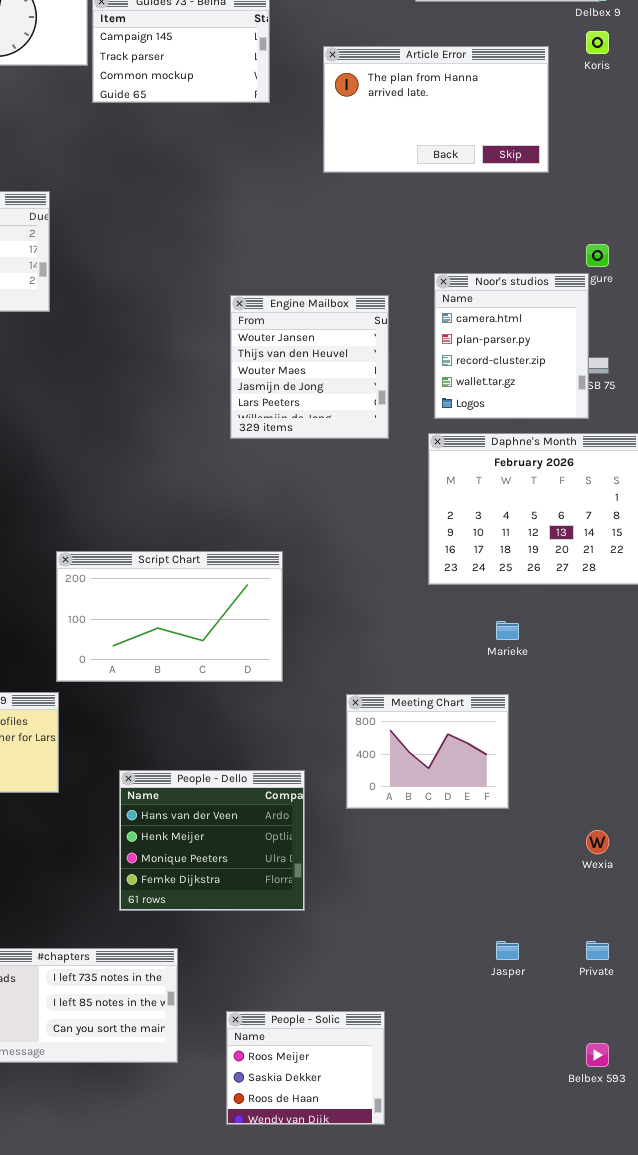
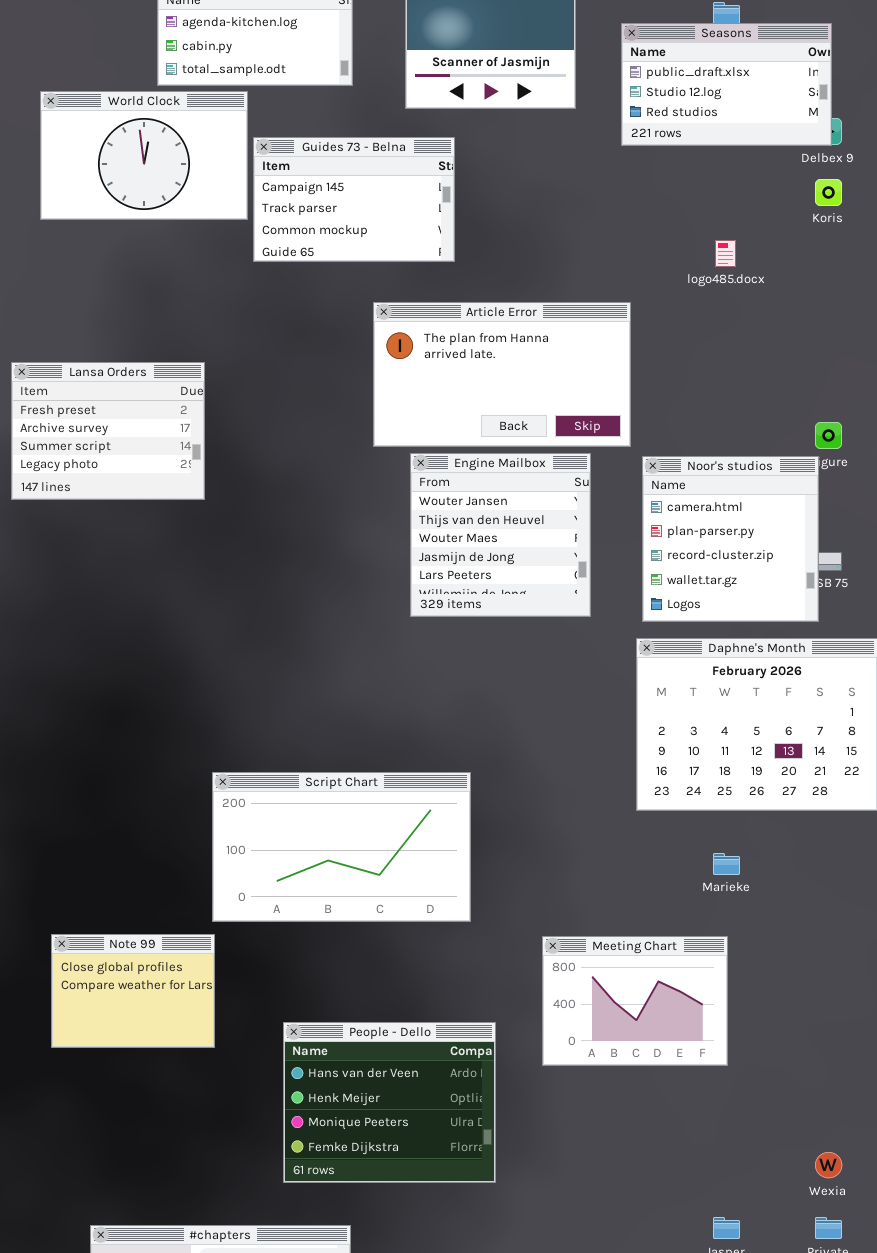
Article Error: [323,46,549,173] -> [373,302,631,447], moved
Engine Mailbox: [230,295,389,439] -> [410,453,591,617], moved
Wexia: [586,830,609,854] -> [815,1152,842,1178], moved

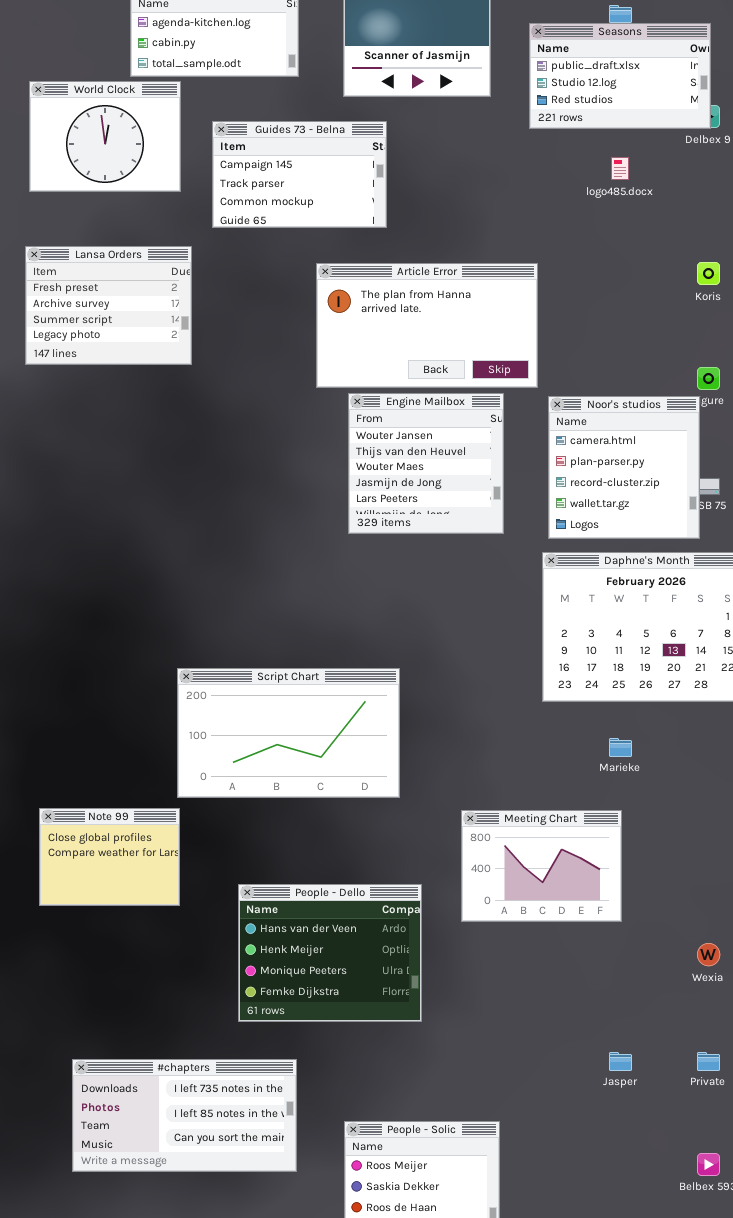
World Clock: [40,91,248,220] -> [29,81,181,192], resized
Koris: [815,179,842,206] -> [697,262,720,285], moved
logo485.docx: [715,240,736,267] -> [611,157,629,180], moved
Lansa Orders: [11,362,205,500] -> [25,246,192,365], moved
Wexia: [815,1152,842,1178] -> [697,943,720,966], moved

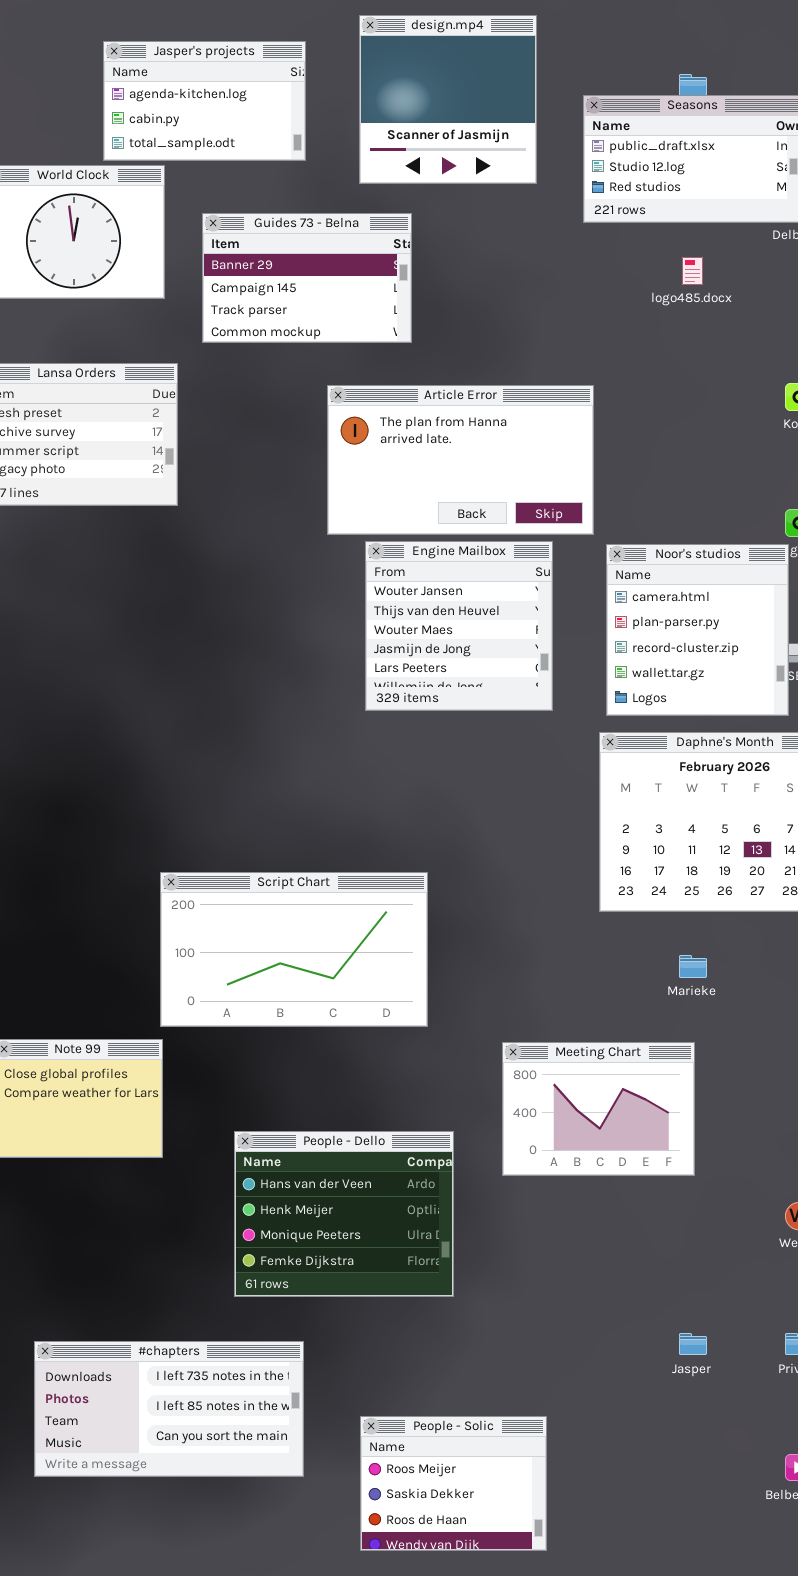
Guides 73 - Belna: [212,121,387,228] -> [202,213,412,343], scrolled up 1 row

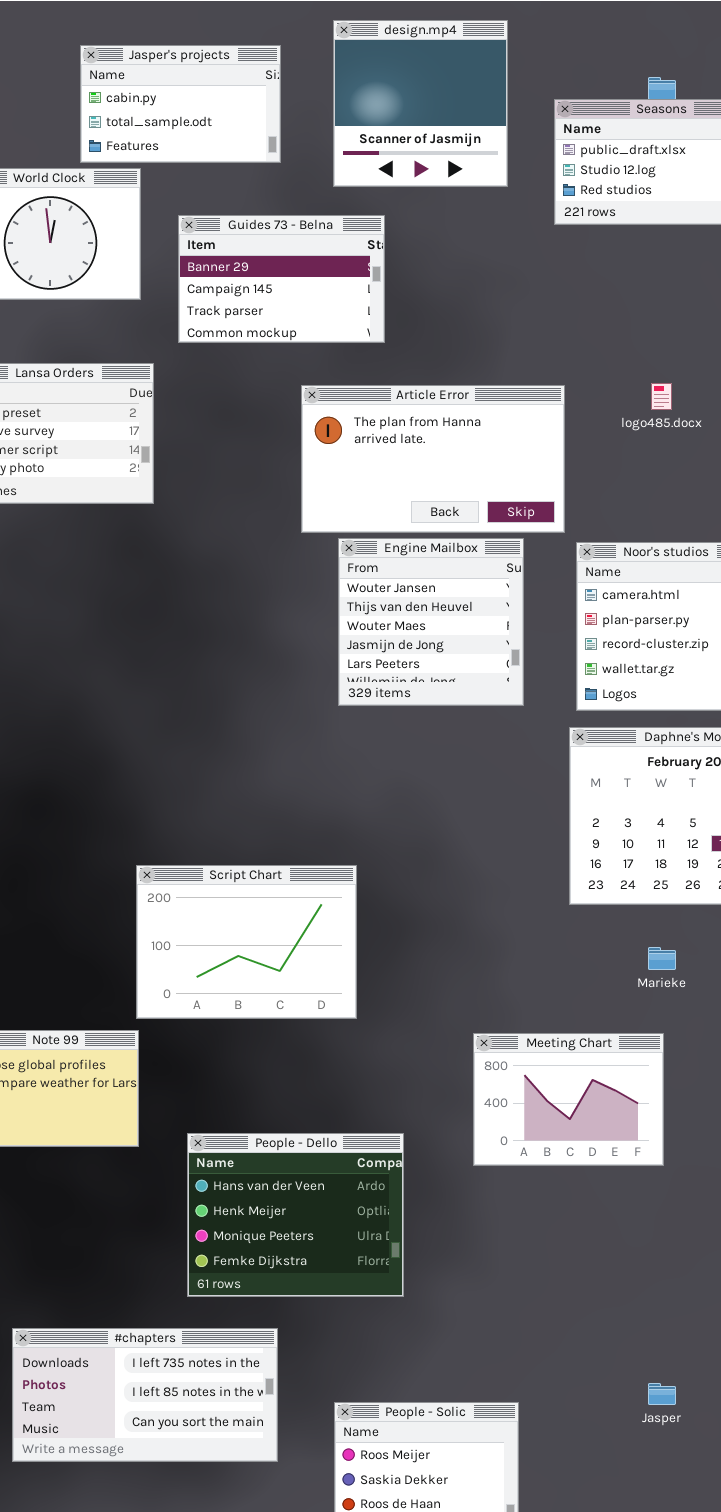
Jasper's projects: [103,41,306,161] -> [80,45,281,163], scrolled down 1 row
logo485.docx: [682,257,703,285] -> [651,383,672,410], moved
Script Chart: [160,872,428,1027] -> [136,865,357,1019], resized
People - Dello: [234,1131,454,1297] -> [187,1133,404,1297], moved
Jasper: [679,1333,707,1355] -> [648,1383,676,1405], moved

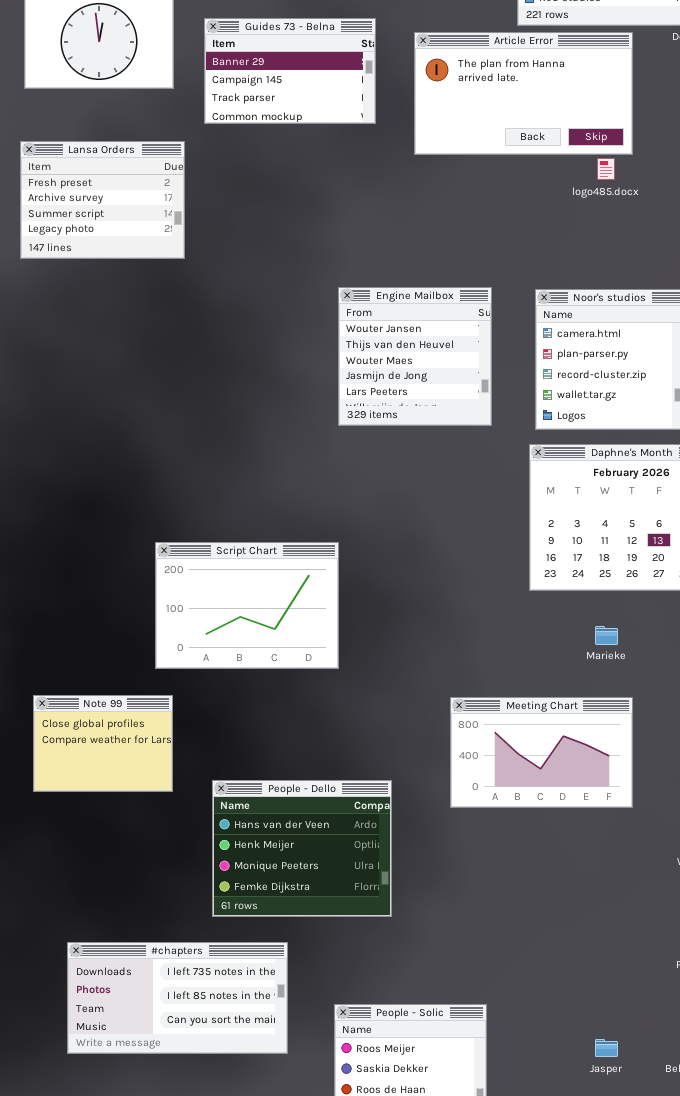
Article Error: [301,385,565,533] -> [414,32,633,155], moved
Script Chart: [136,865,357,1019] -> [155,542,339,669], moved
Meeting Chart: [473,1033,664,1166] -> [450,697,633,808], resized
Jasper: [648,1383,676,1405] -> [595,1039,618,1057], moved

